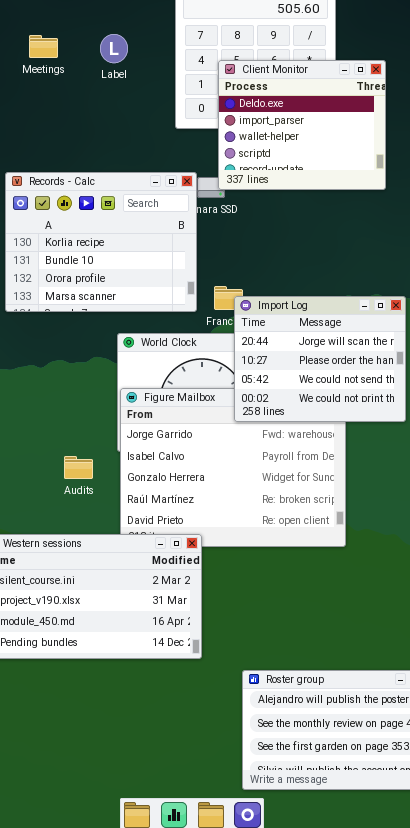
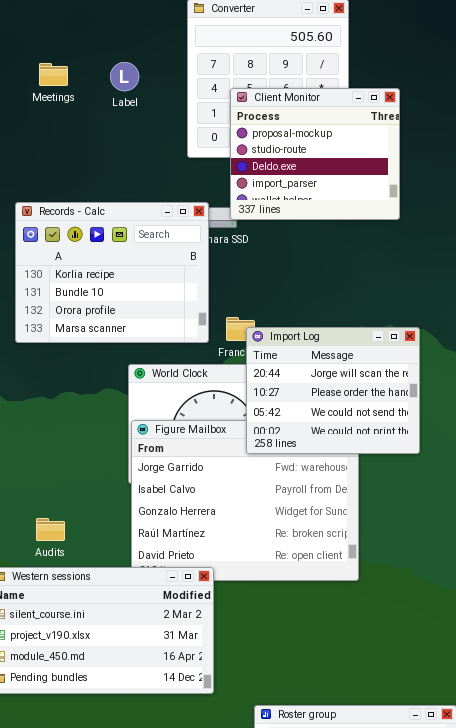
Client Monitor: [218,60,386,190] -> [230,88,400,220], scrolled up 2 rows
Audits: [64,456,93,479] -> [36,518,65,541], moved

